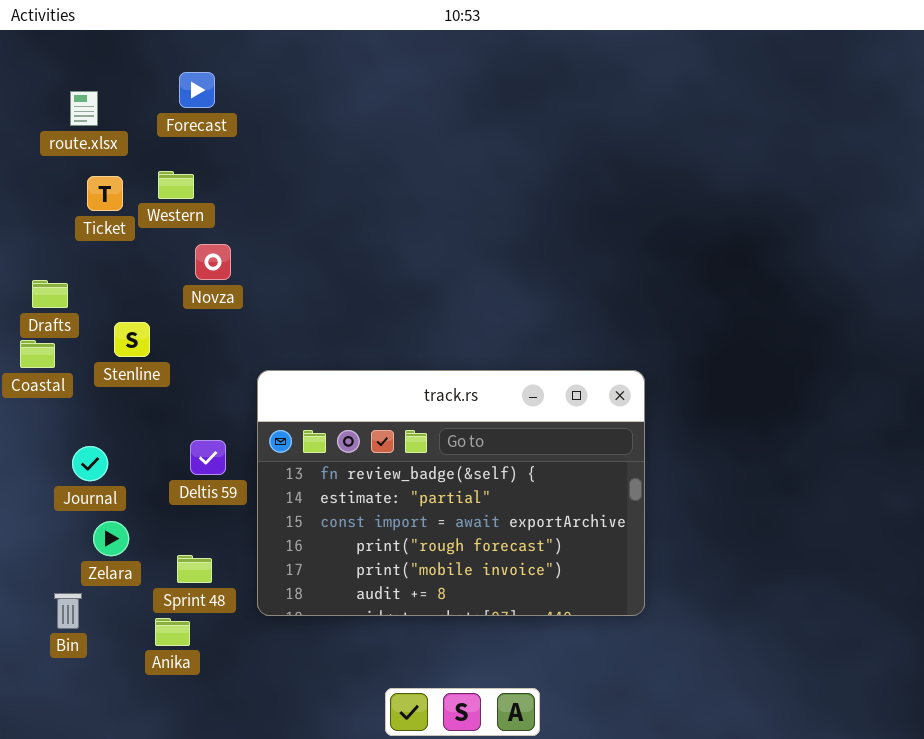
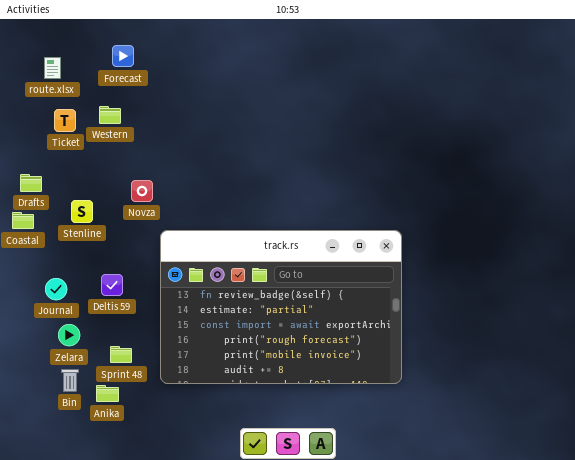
Novza: [195,244,231,280] -> [131,180,153,202], moved
Deltis 59: [190,440,226,475] -> [101,274,123,296], moved
Bin: [54,593,82,629] -> [61,369,79,392], moved

